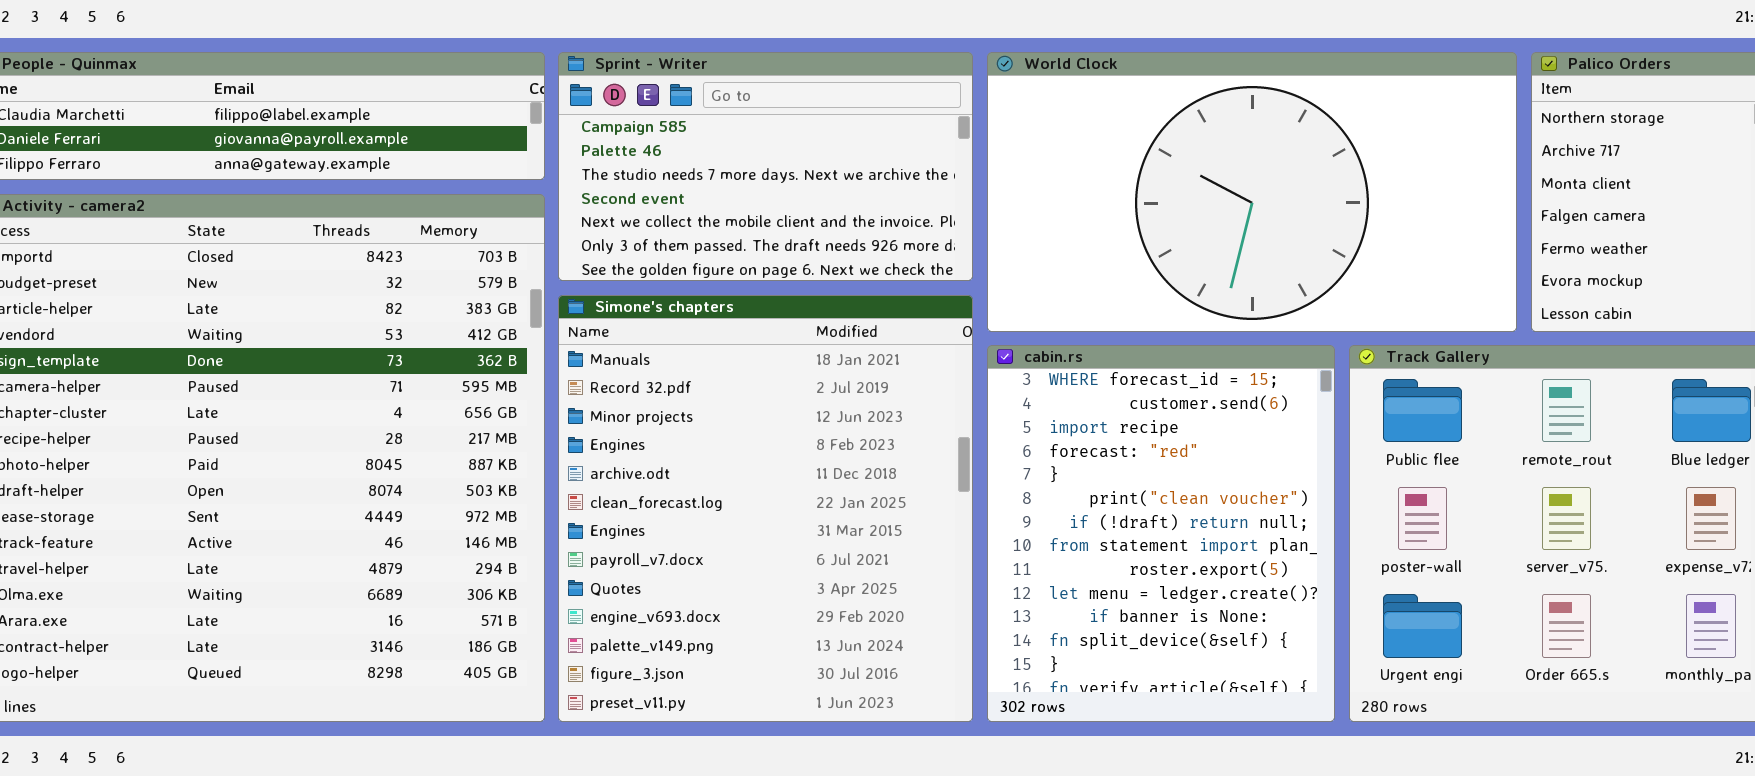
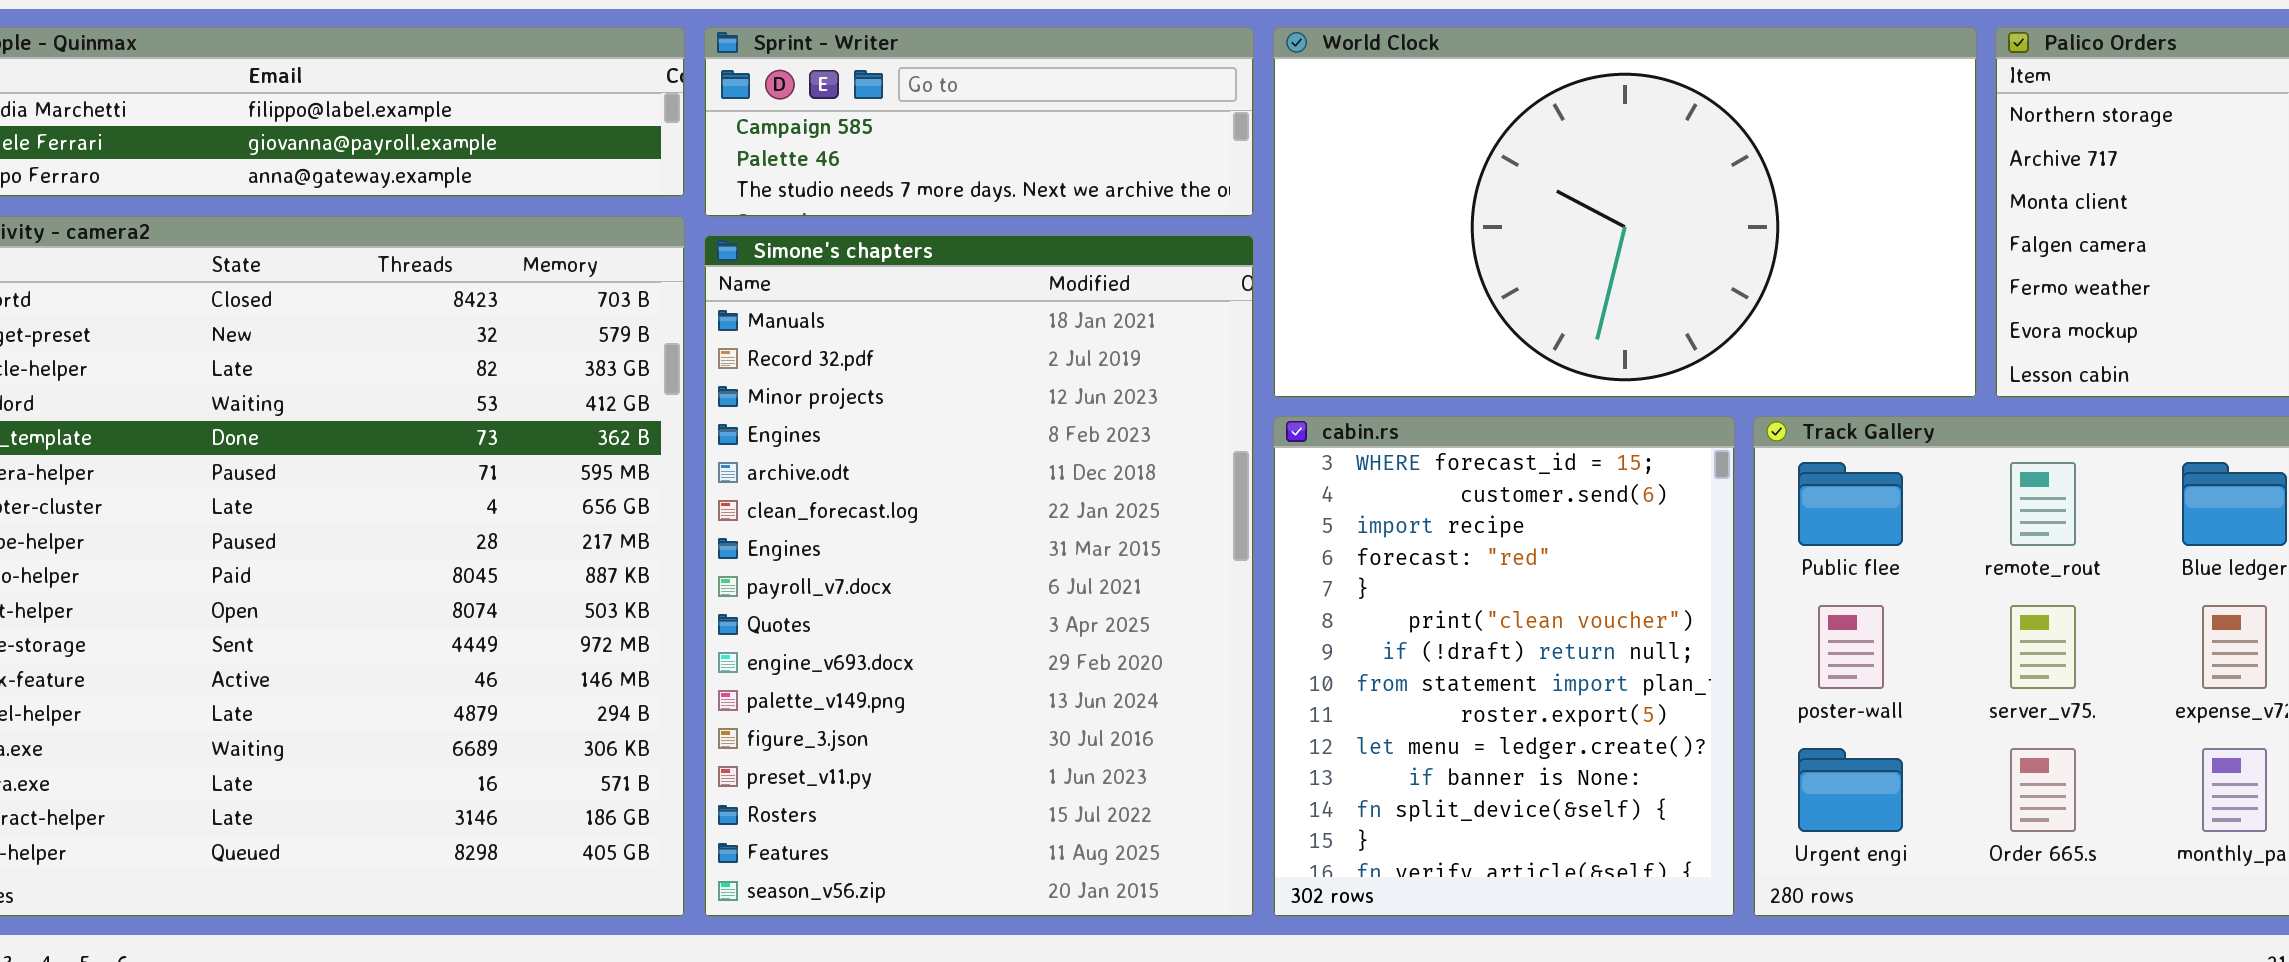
Sprint - Writer: [558,52,973,281] -> [704,27,1254,217], resized
Simone's chapters: [558,295,973,722] -> [704,235,1254,917], resized

